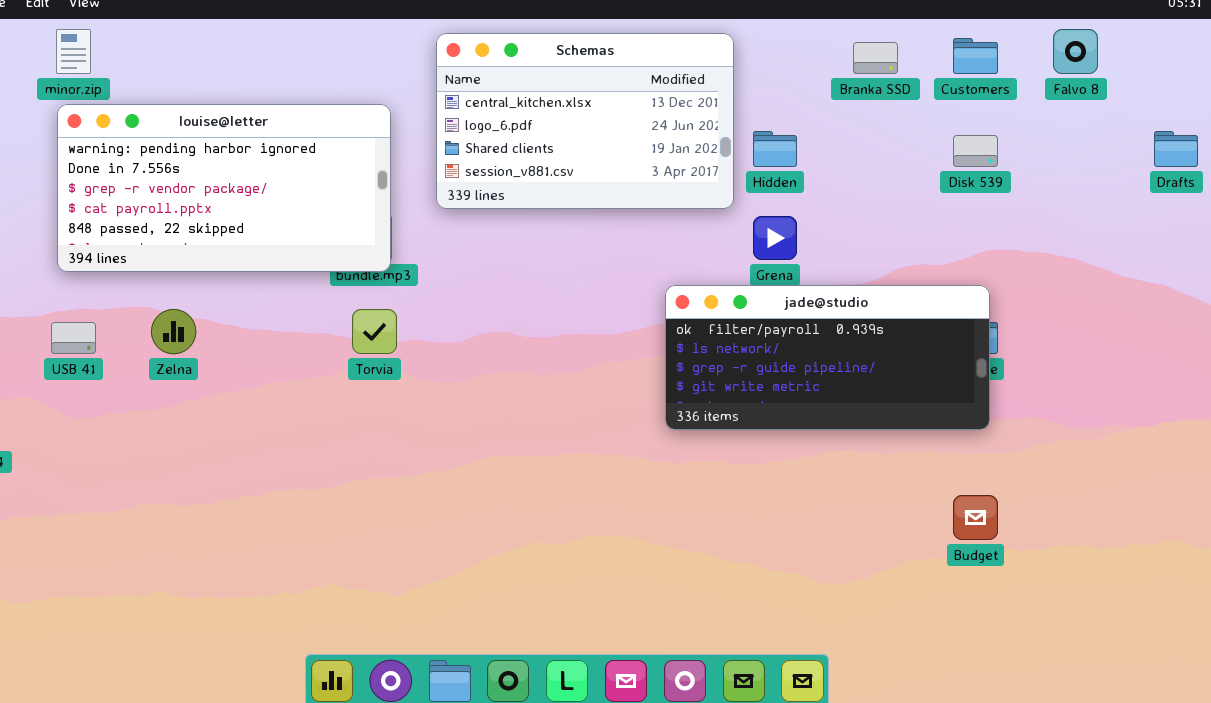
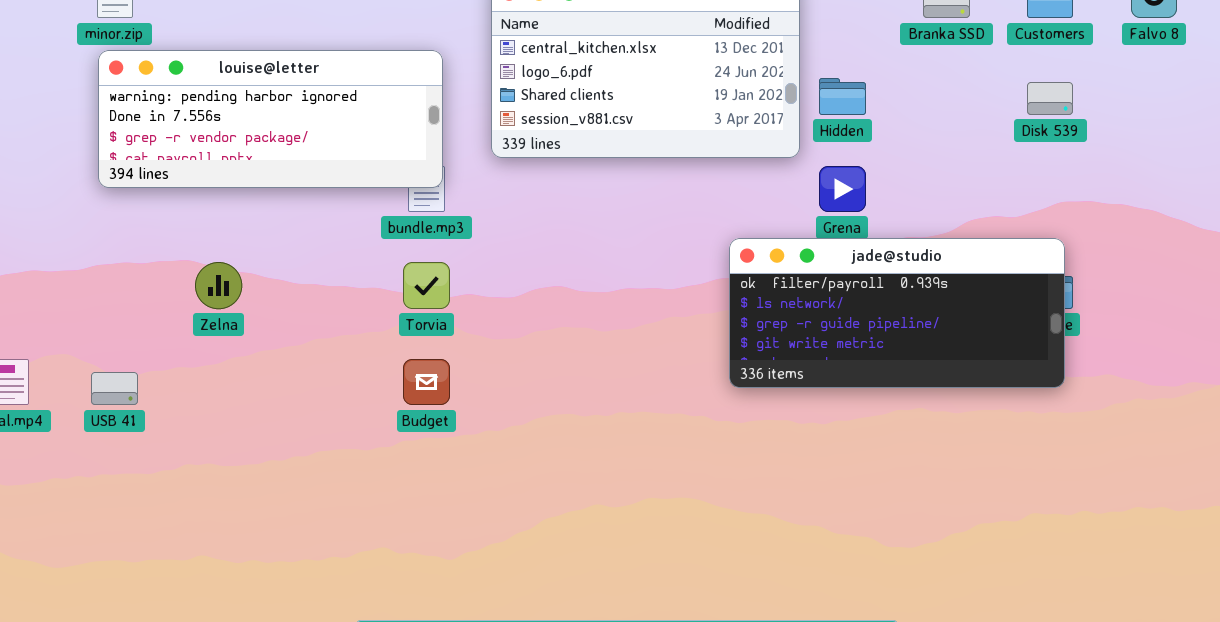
louise@letter: [57,104,391,272] -> [98,50,443,188], resized
USB 41: [51,322,96,354] -> [91,372,138,405], moved
Budget: [953,495,998,540] -> [403,359,450,405], moved

